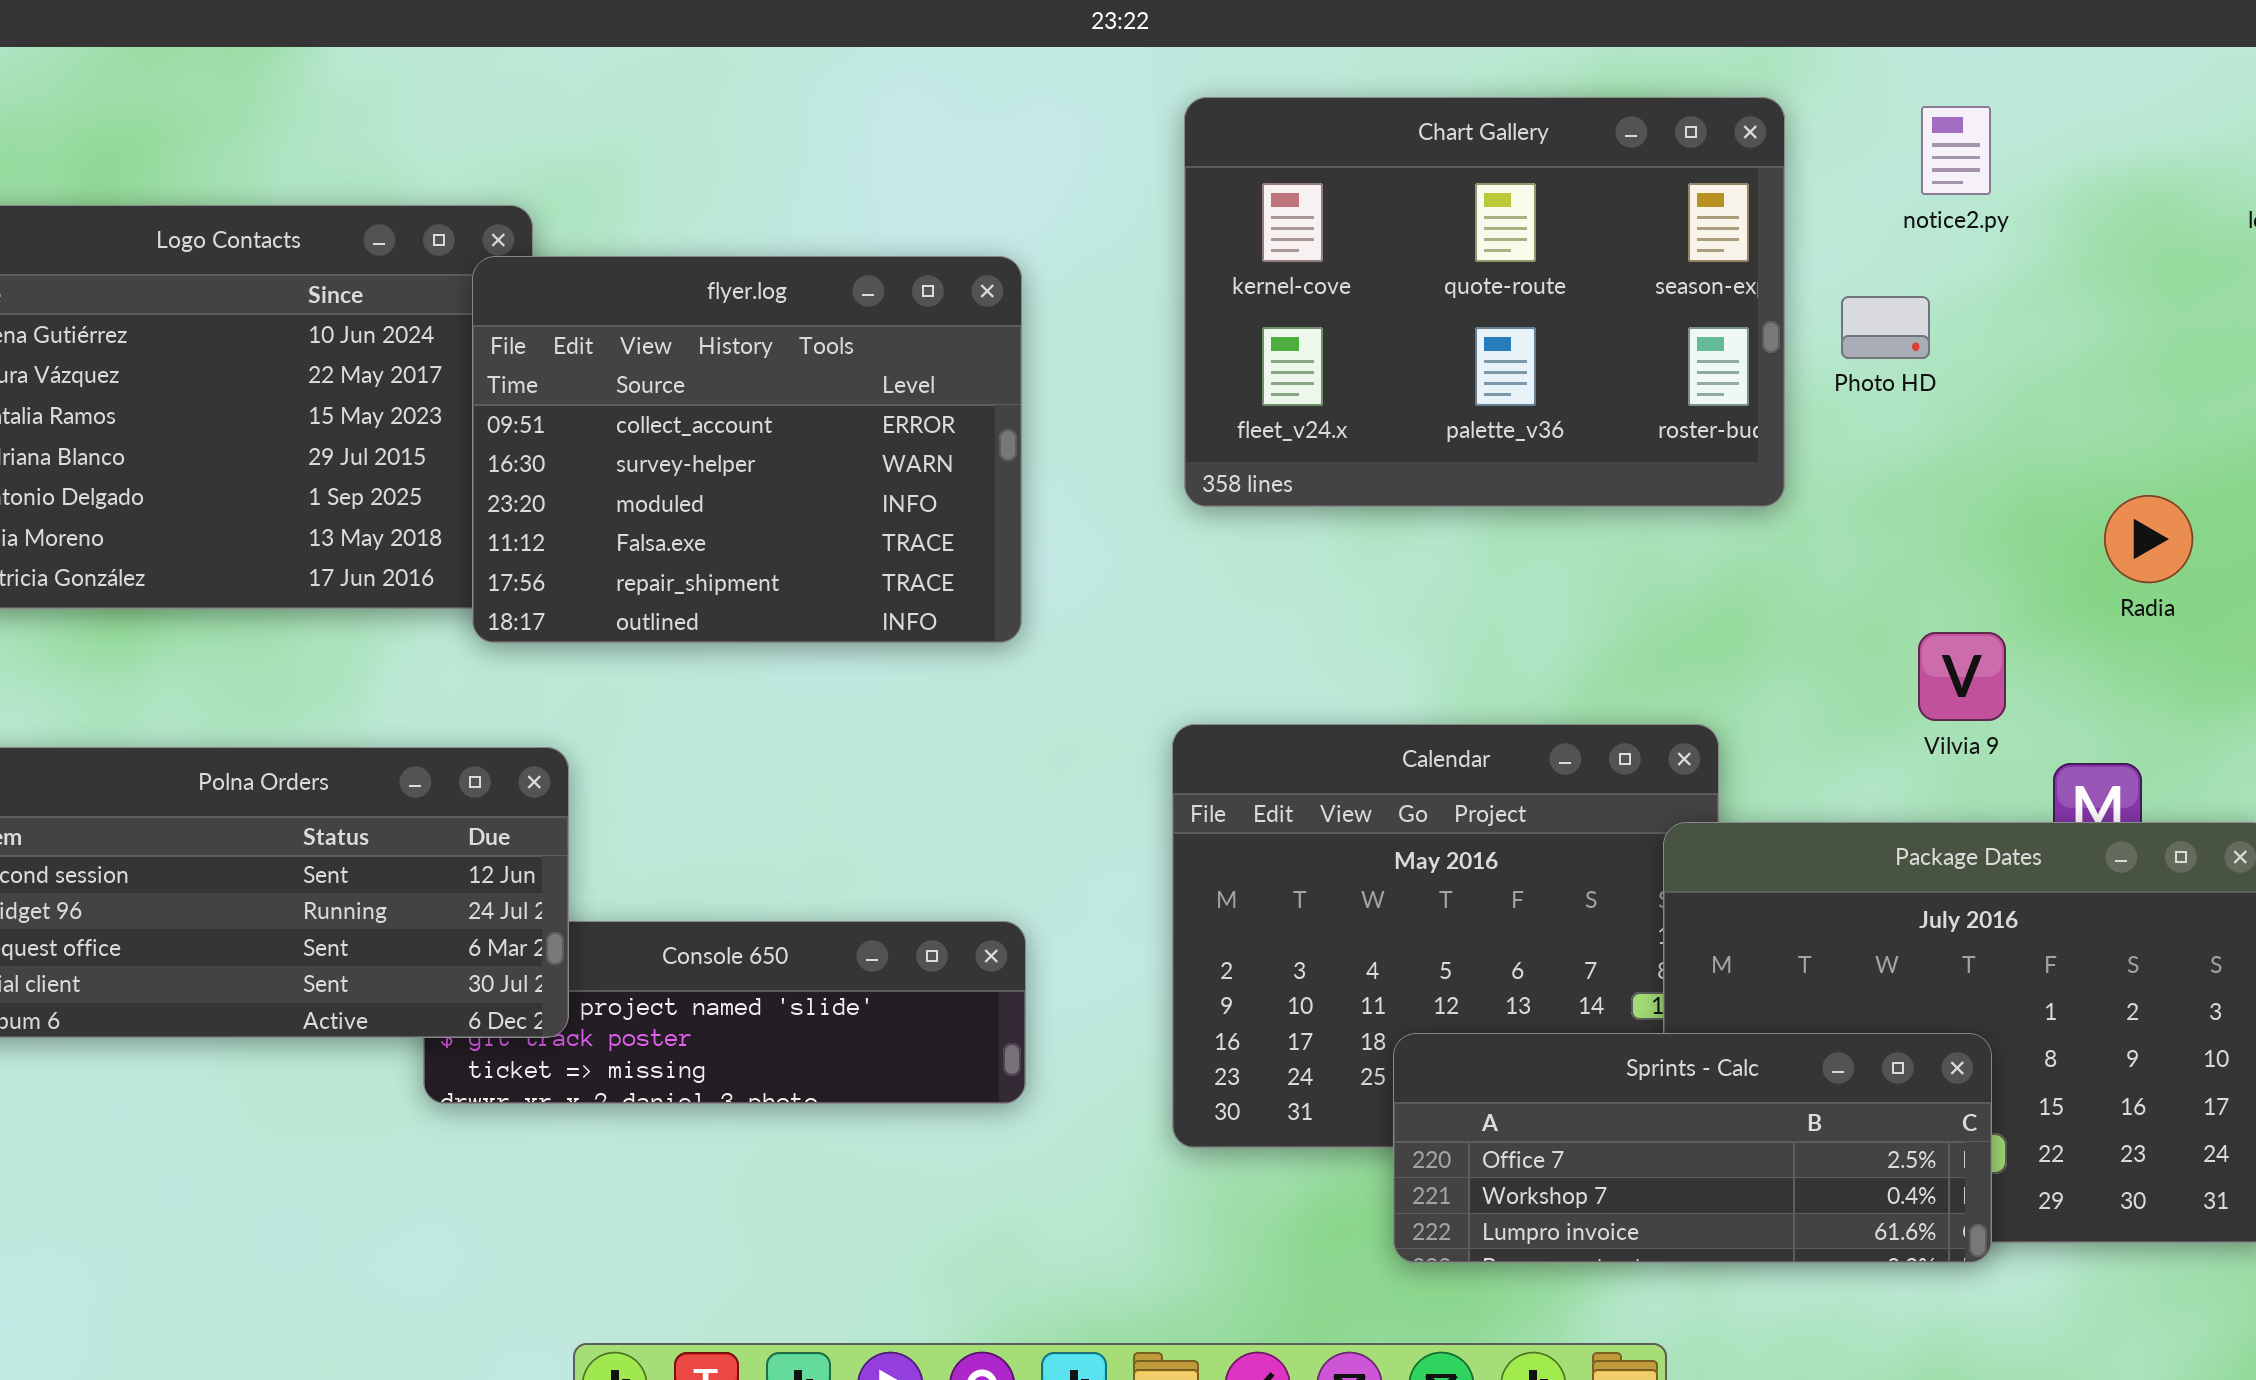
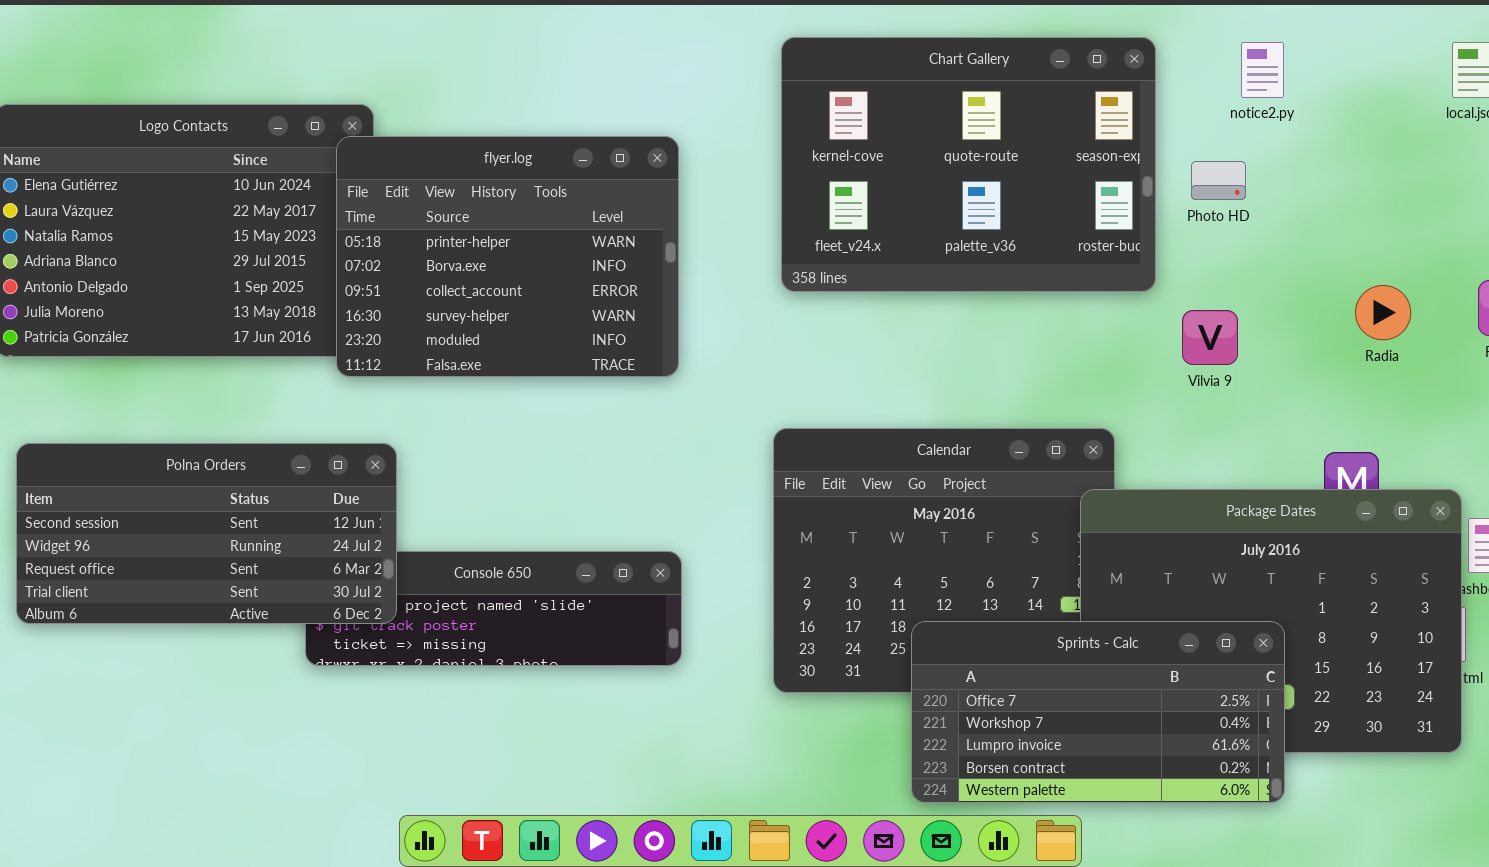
flyer.log: [472,256,1022,643] -> [336,136,679,377], scrolled up 2 rows
Vilvia 9: [1918,632,2006,721] -> [1182,310,1238,365], moved
Sprints - Calc: [1393,1033,1992,1263] -> [911,621,1285,803], resized

